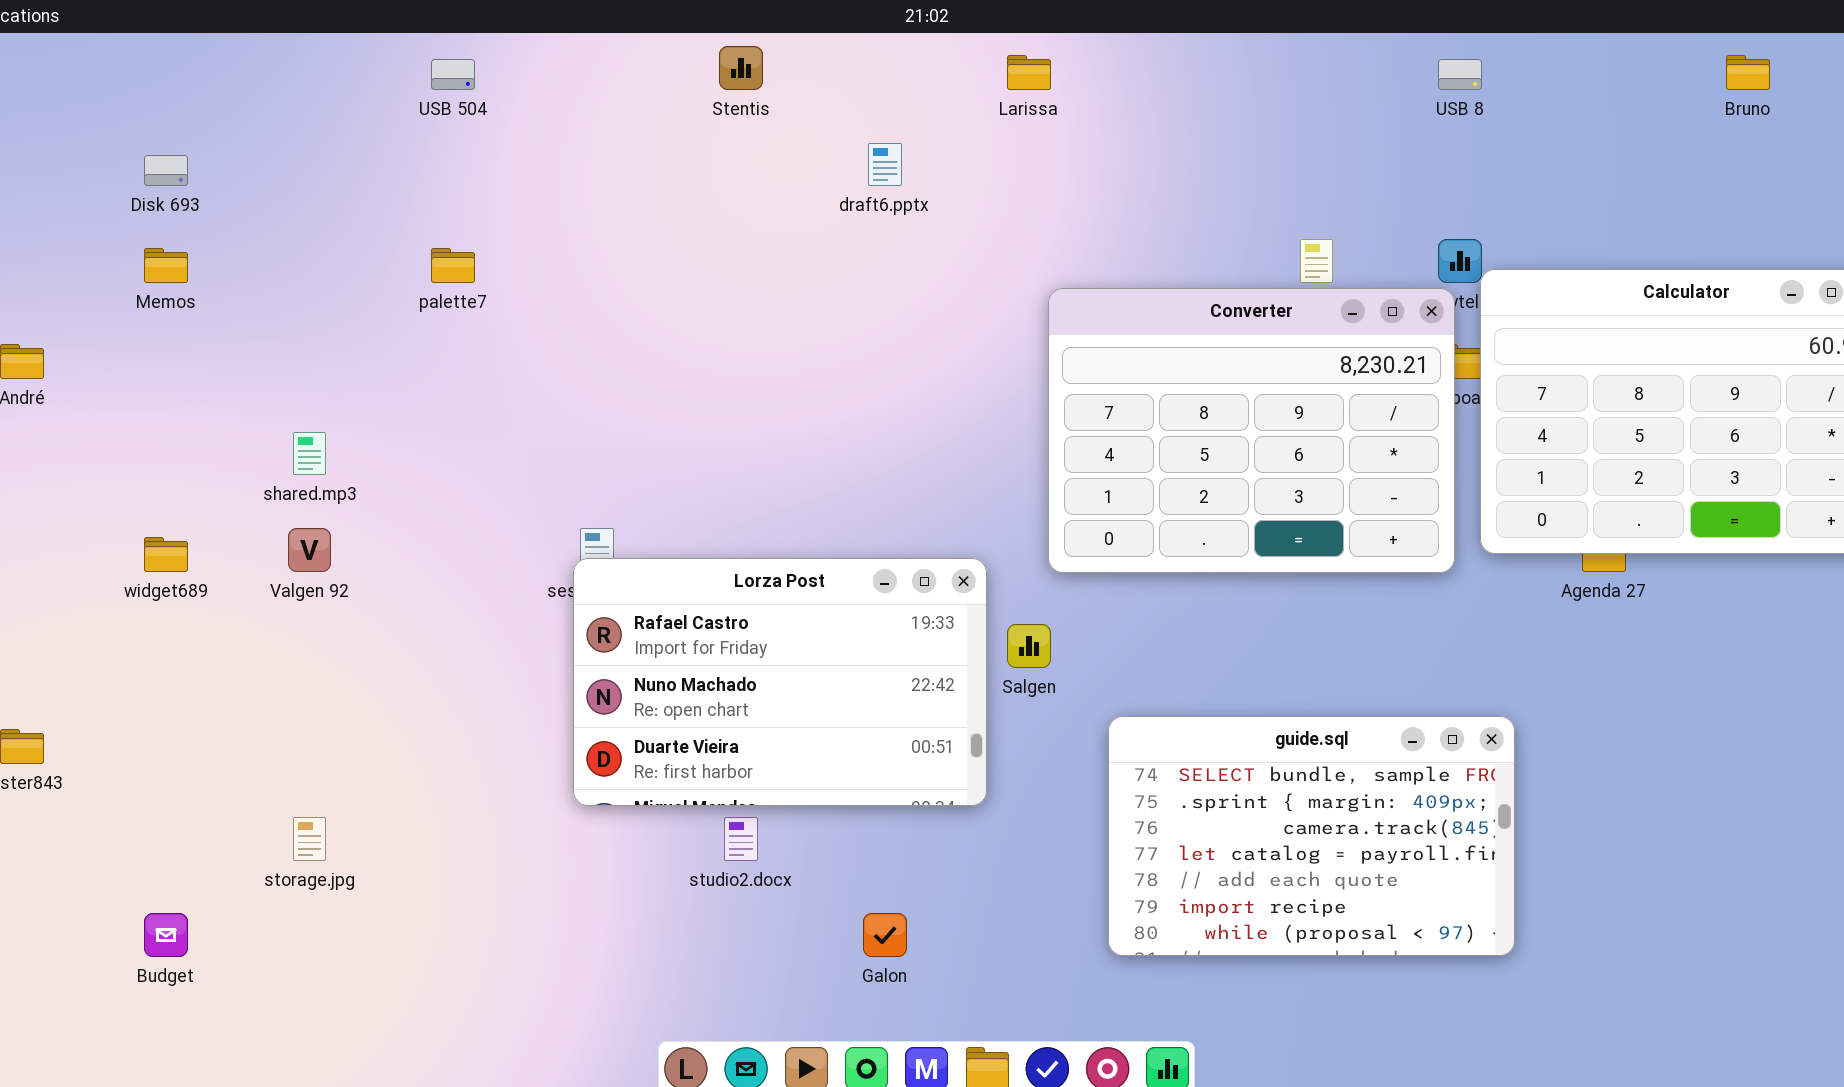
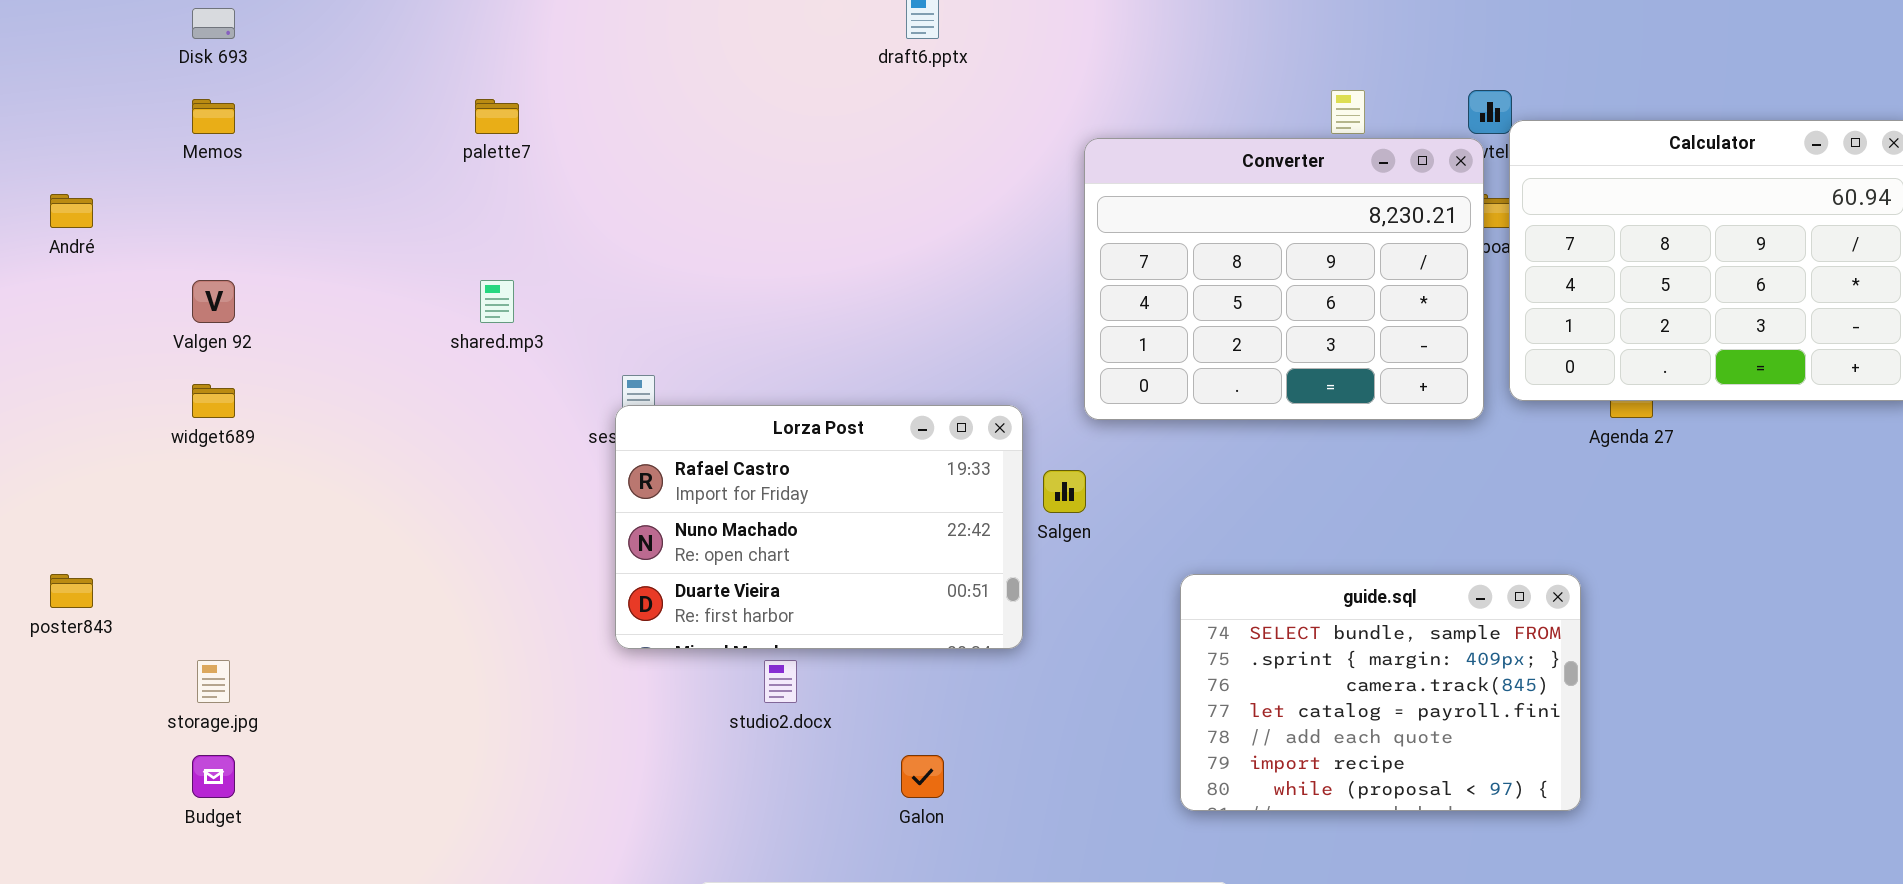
shared.mp3: [293,432,326,475] -> [480,280,514,323], moved
Valgen 92: [288,528,331,572] -> [192,280,235,323], moved
guide.sql: [1108,716,1515,956] -> [1180,574,1581,811], moved
storage.jpg: [293,817,326,861] -> [197,660,230,703], moved

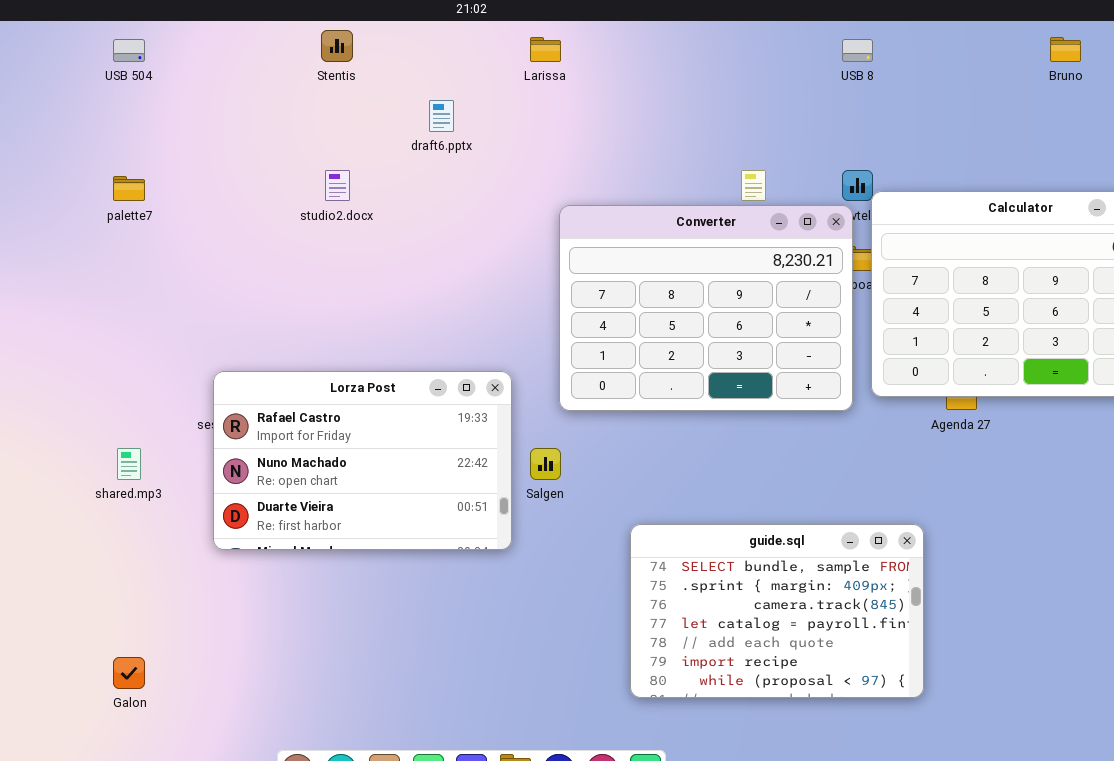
shared.mp3: [480,280,514,323] -> [117,448,141,480], moved
Lorza Post: [615,405,1023,649] -> [213,371,512,550], moved
studio2.docx: [764,660,797,703] -> [325,170,350,201], moved
Galon: [901,755,944,798] -> [113,657,145,689], moved

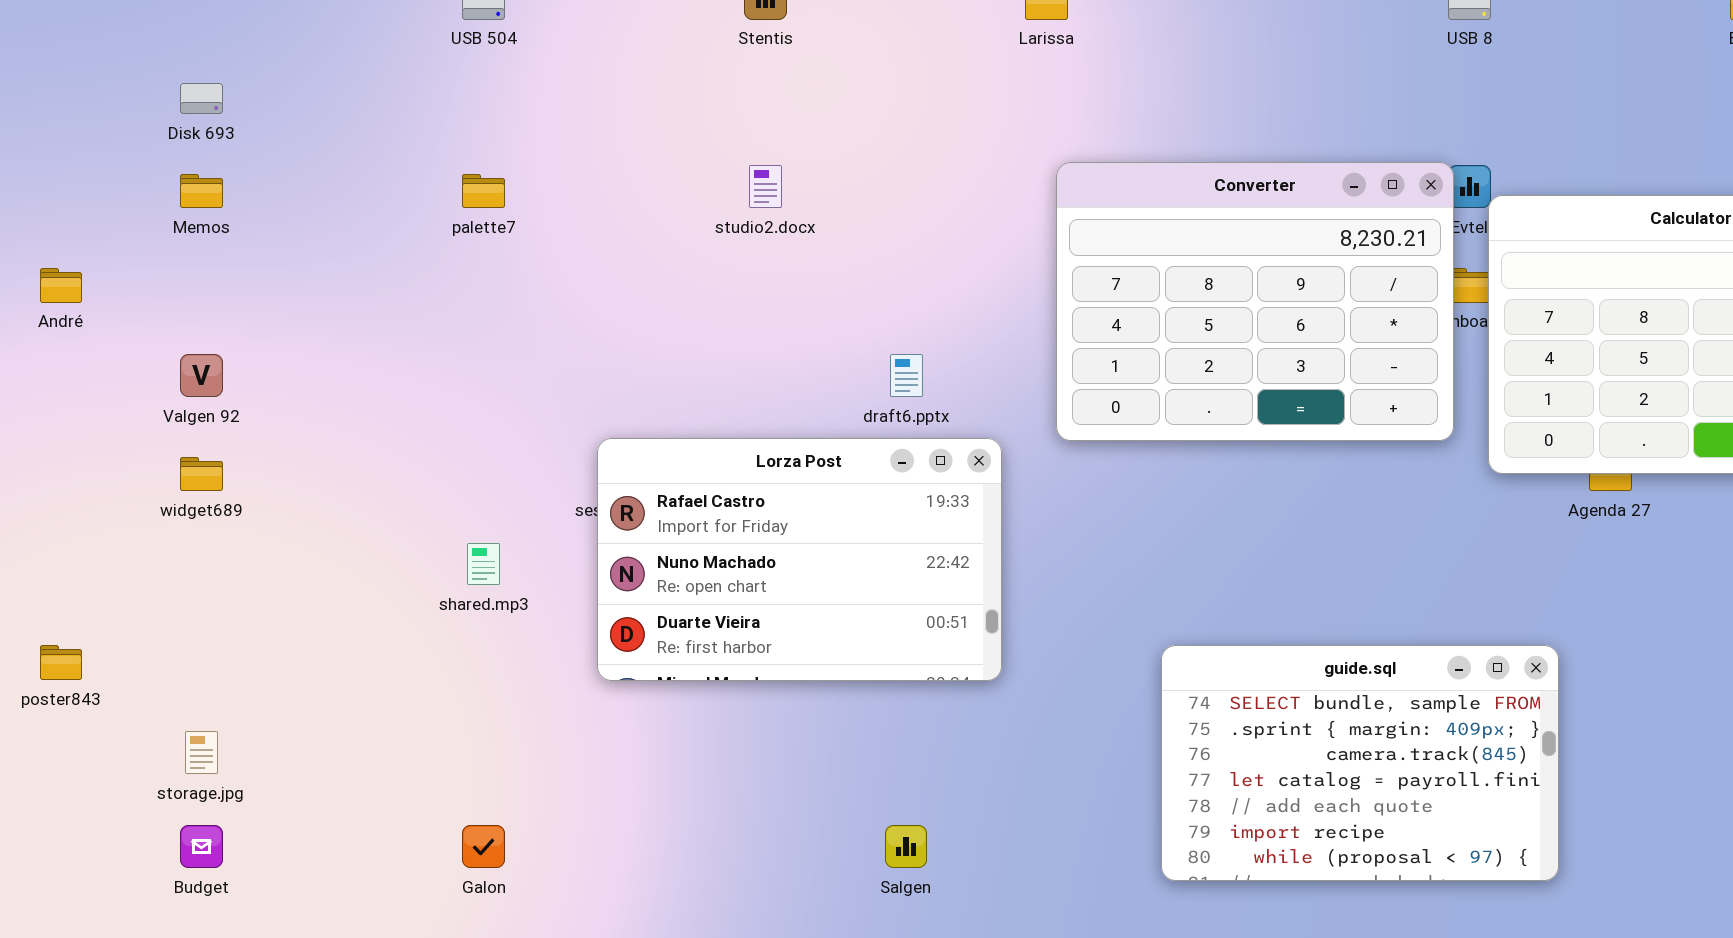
draft6.pptx: [429,100,454,132] -> [890,354,923,397], moved
Converter: [559,205,853,411] -> [1056,162,1454,441], moved
Salgen: [530,448,561,480] -> [885,825,927,868], moved

